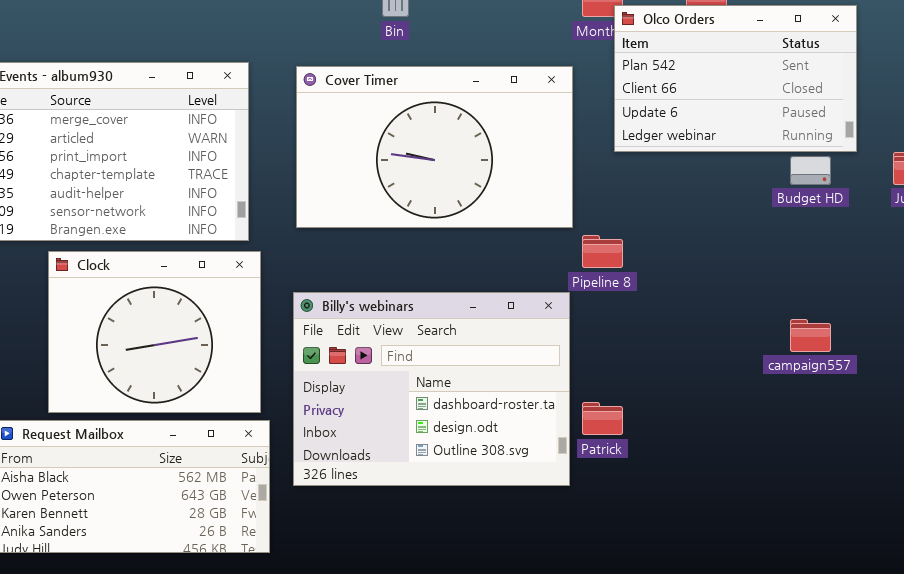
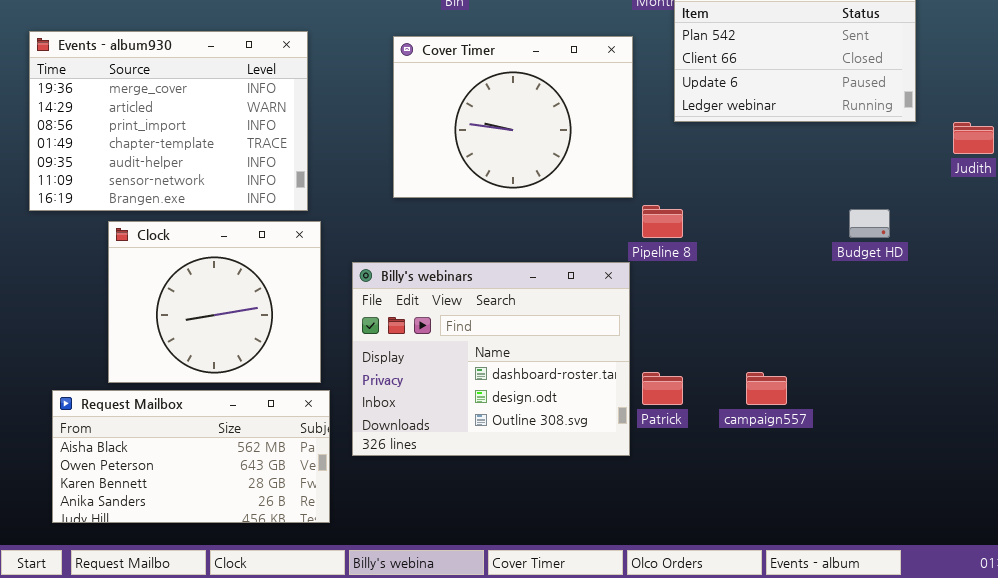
Cover Timer: [296,66,573,228] -> [393,36,633,198], resized
Budget HD: [790,156,831,185] -> [849,209,890,238], moved
campaign557: [790,319,831,352] -> [746,372,787,405], moved

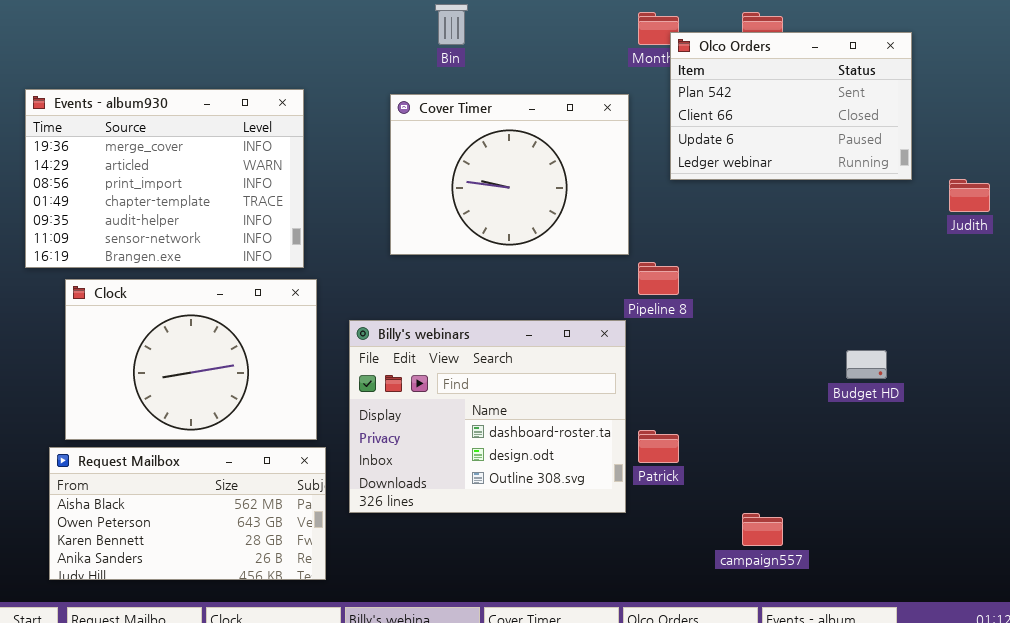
Budget HD: [849,209,890,238] -> [846,350,887,379], moved
Clock: [108,221,321,383] -> [65,279,317,440], resized
campaign557: [746,372,787,405] -> [742,513,783,546], moved

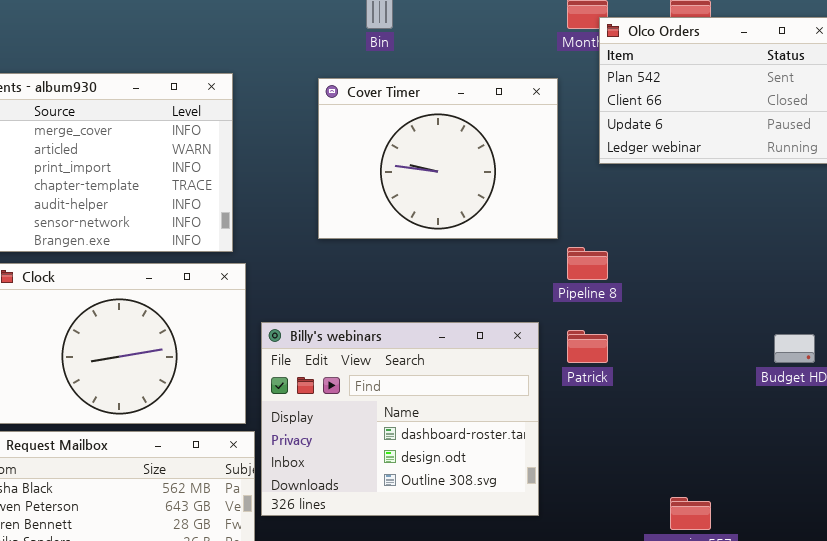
Billy's webinars: [349,320,626,513] -> [261,322,539,516], moved
Patrick: [638,430,679,463] -> [567,330,608,363], moved

